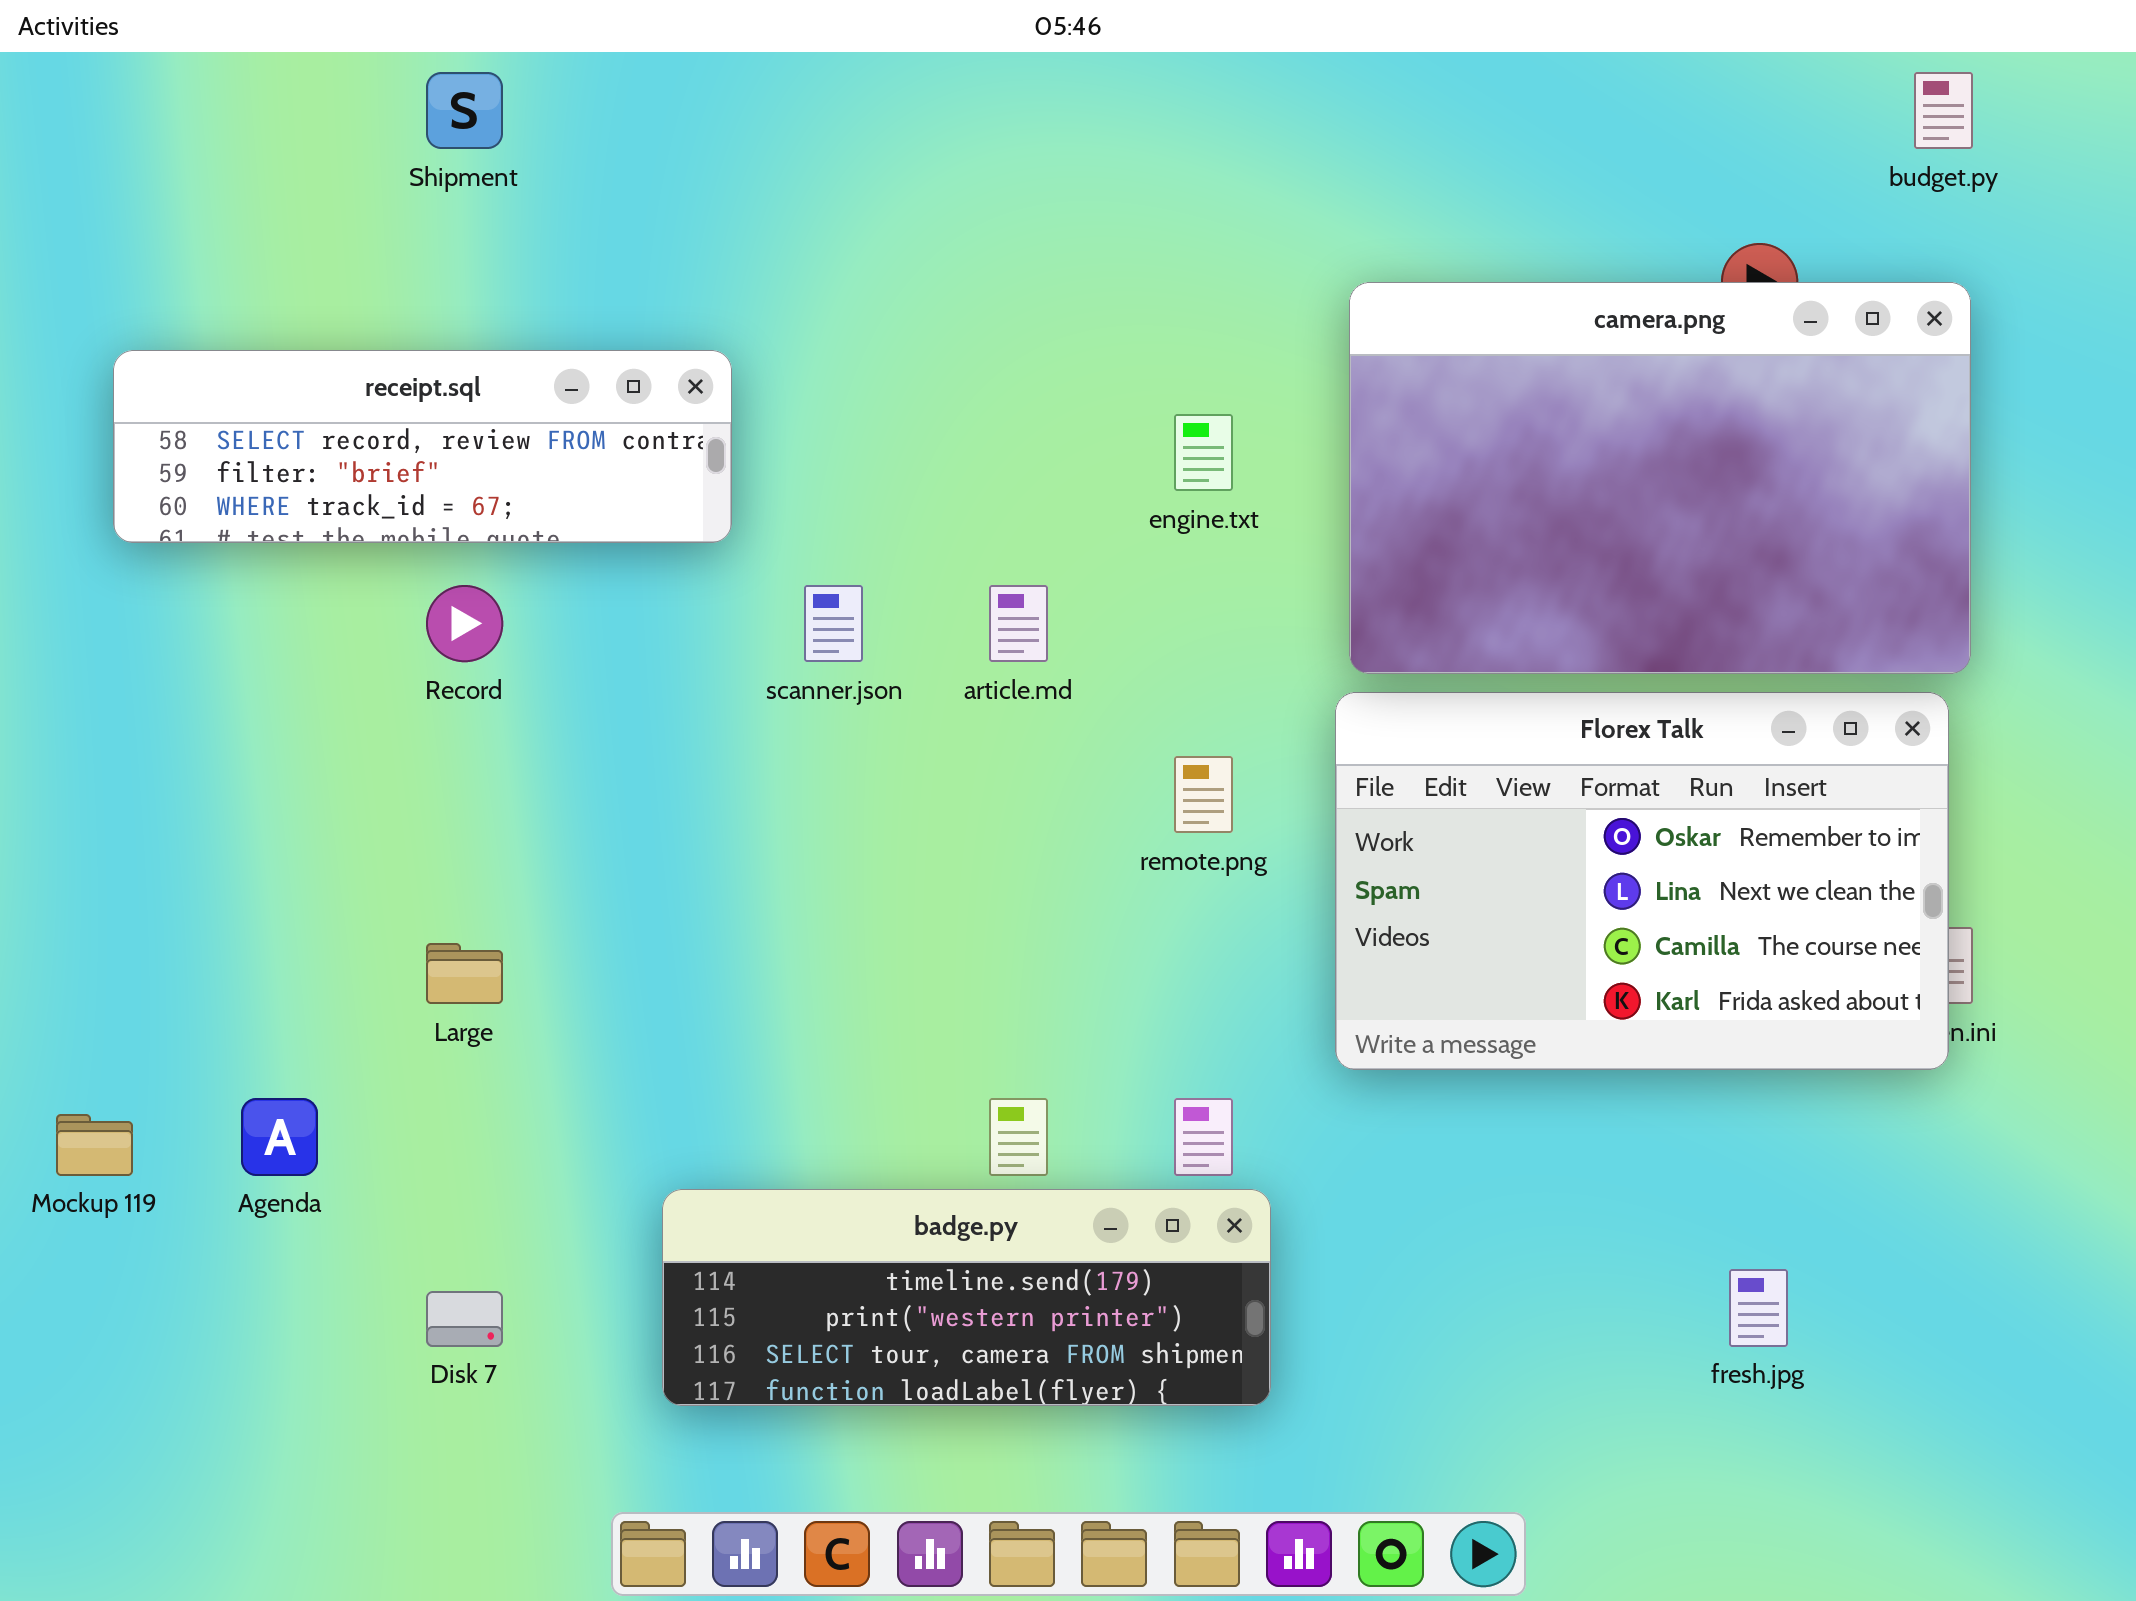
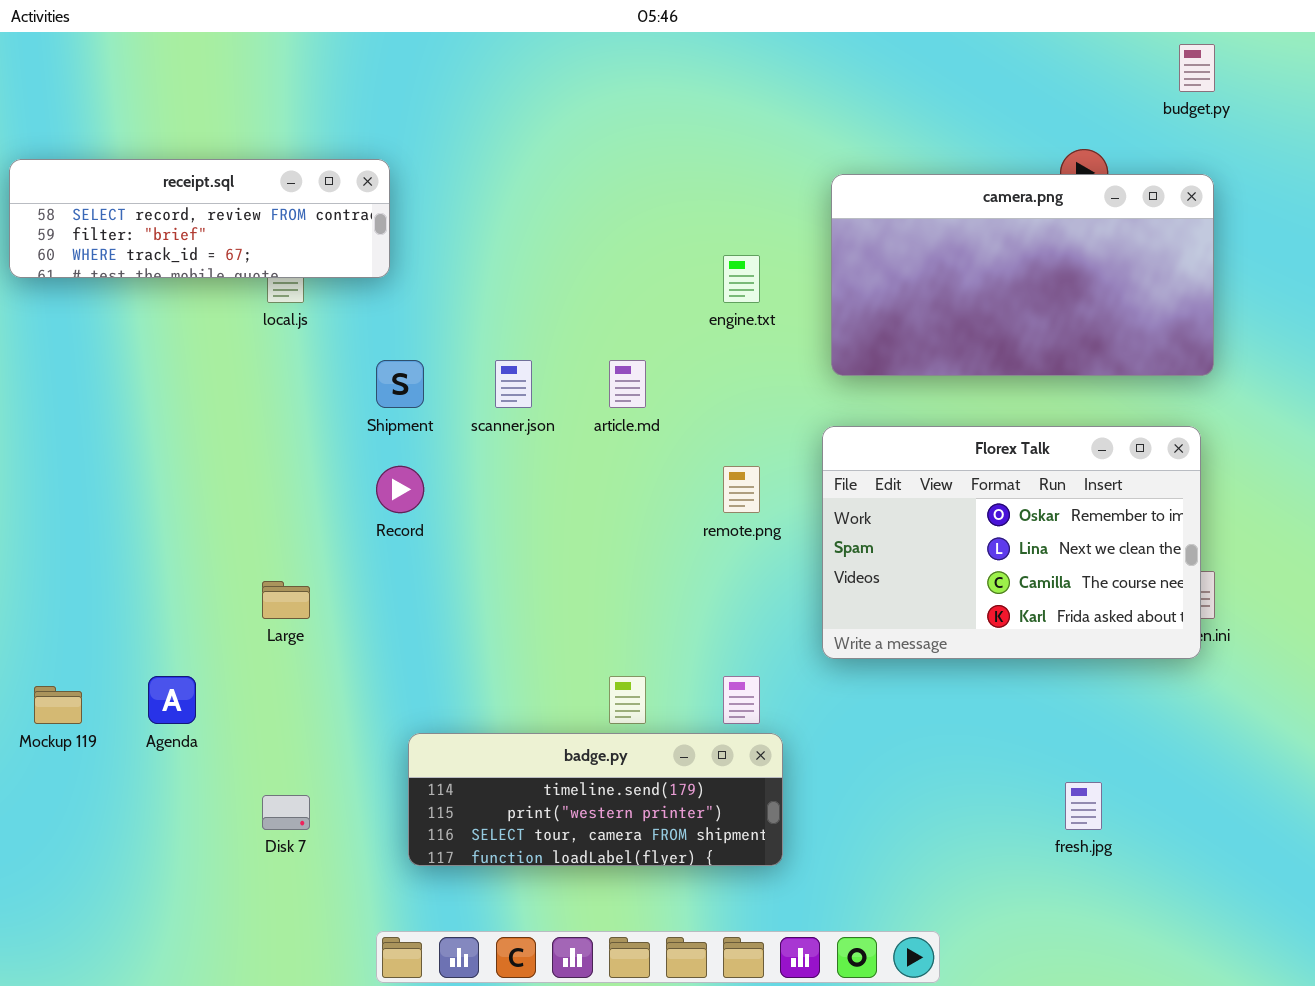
Shipment: [426,72,503,149] -> [376,360,424,408], moved
camera.png: [1349,282,1971,674] -> [831,174,1214,376], resized
receipt.sql: [113,350,732,543] -> [9,159,390,278], moved
Record: [426,585,503,662] -> [376,466,424,513], moved

